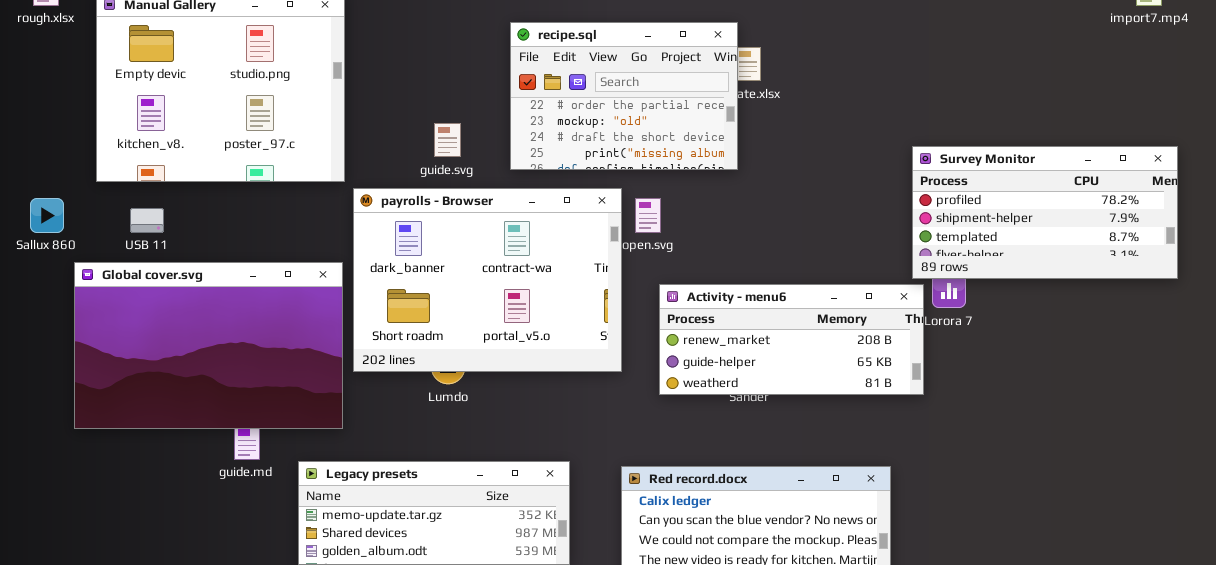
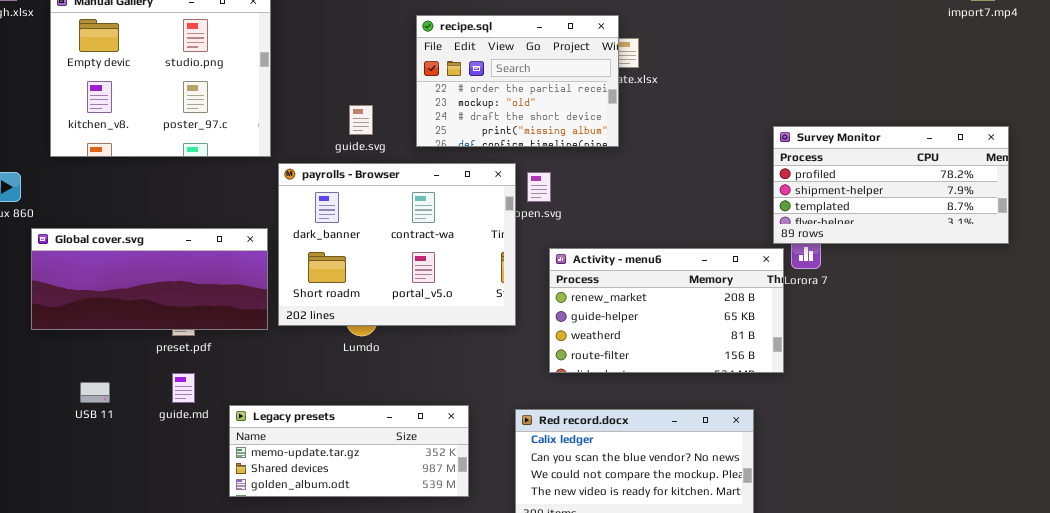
USB 11: [130,208,164,233] -> [80,382,110,403], moved
Global cover.svg: [74,262,343,429] -> [31,228,268,330], resized
Activity - menu6: [659,284,924,395] -> [549,248,784,373], resized

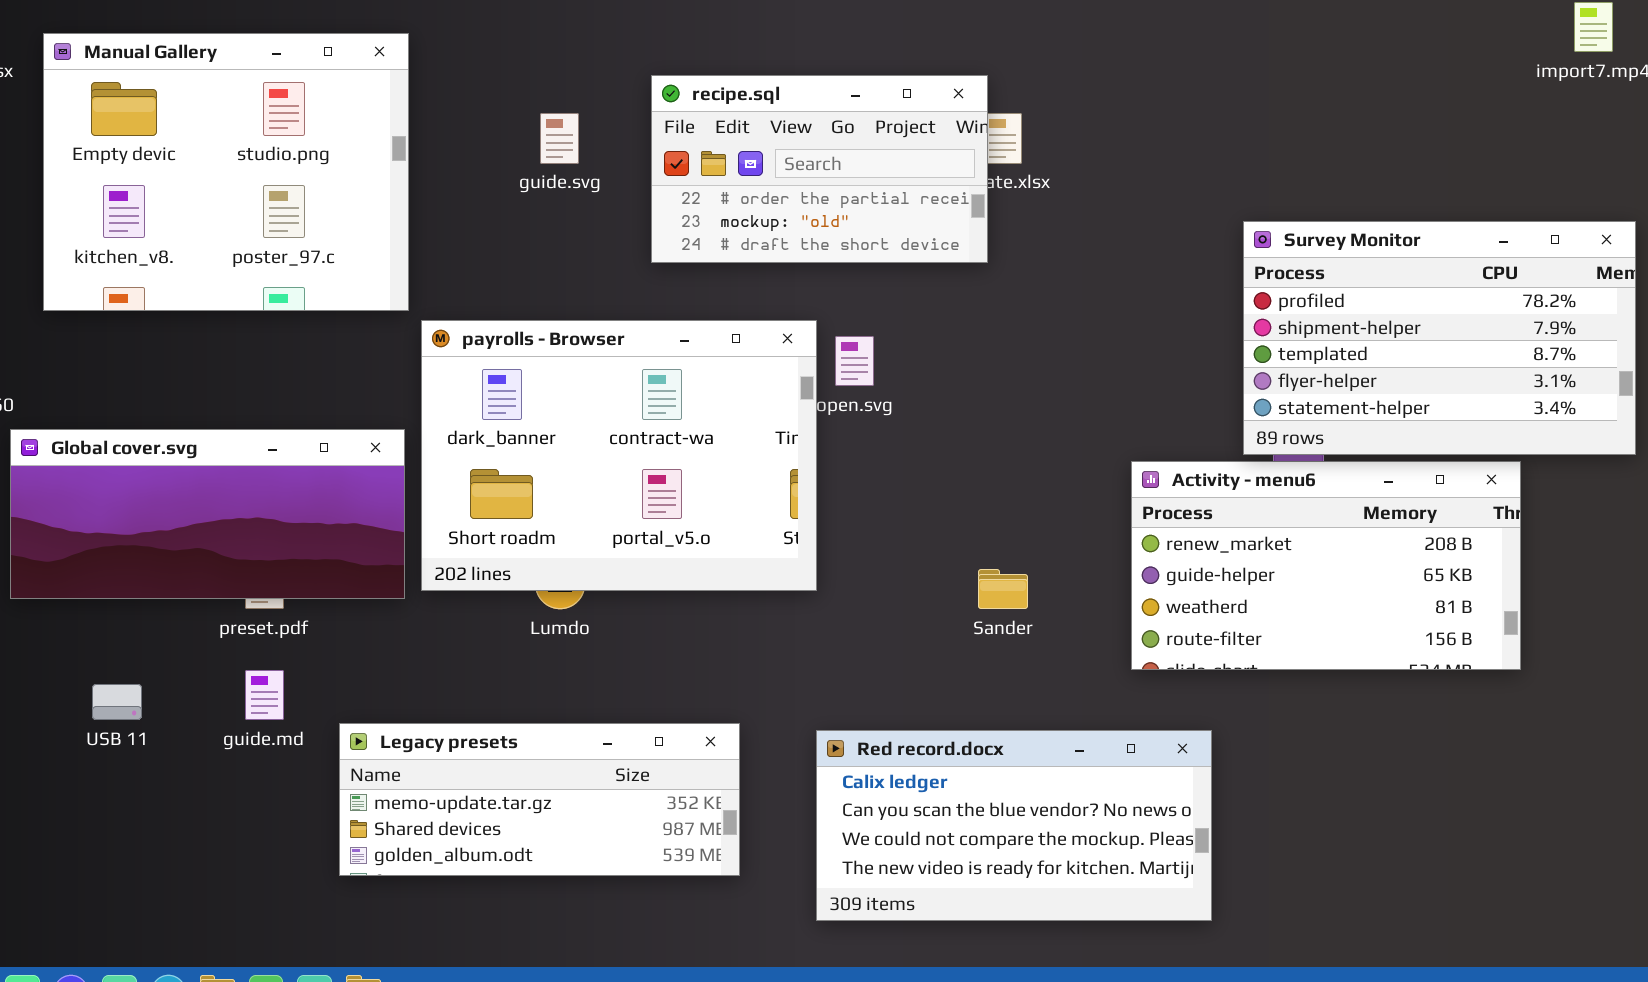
recipe.sql: [416,15,619,147] -> [651,75,988,263], resized
guide.svg: [349,105,373,135] -> [540,113,579,164], moved
Survey Monitor: [773,126,1009,244] -> [1243,221,1636,455], resized
Activity - menu6: [549,248,784,373] -> [1131,461,1521,670], moved

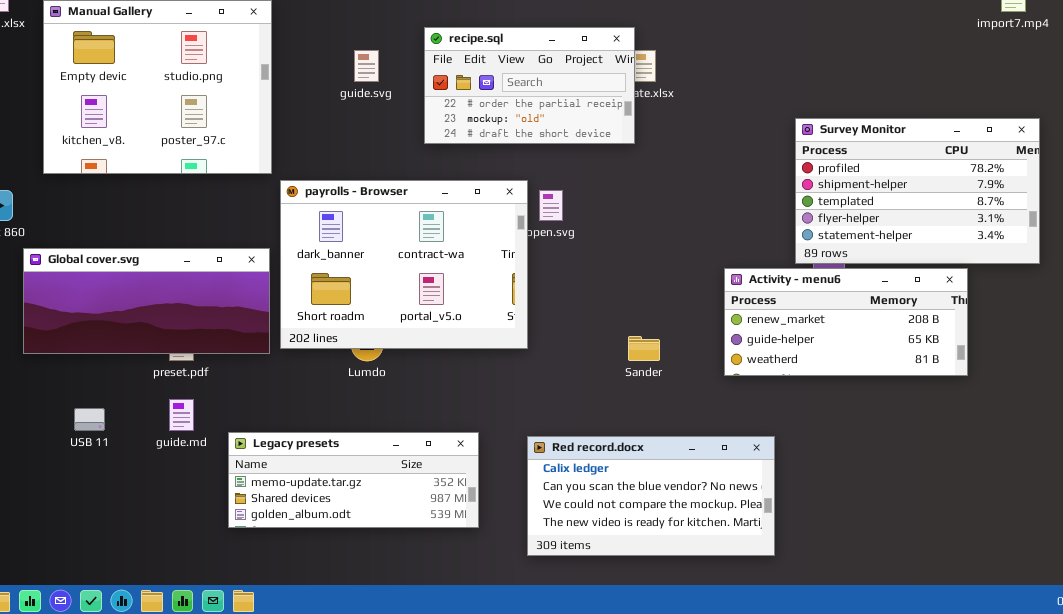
Activity - menu6: [1131,461,1521,670] -> [724,268,968,376], resized

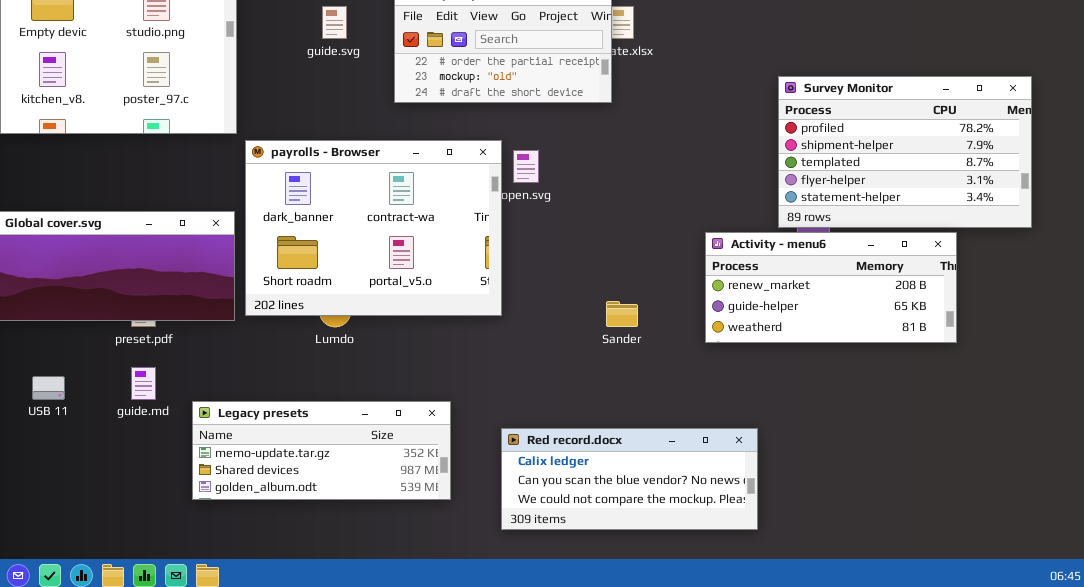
Red record.docx: [527,436,775,556] -> [501,428,758,530], resized

